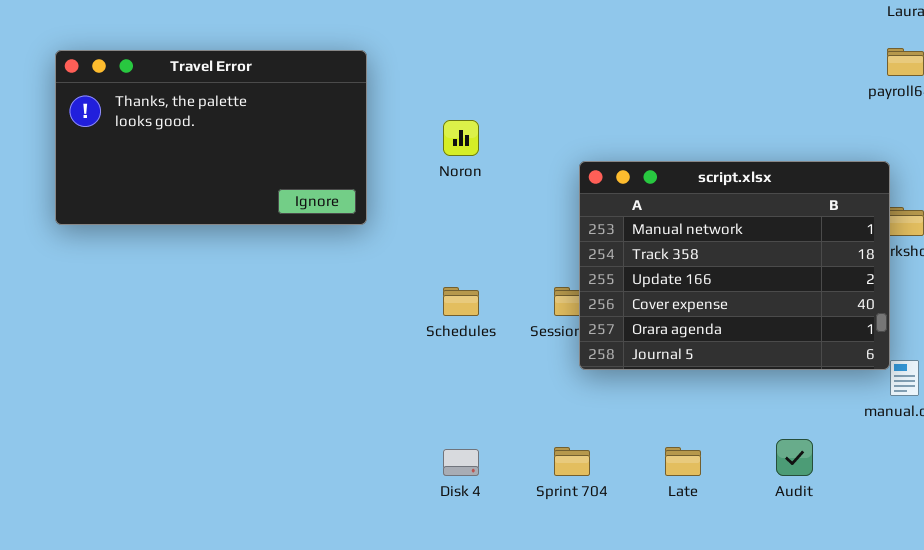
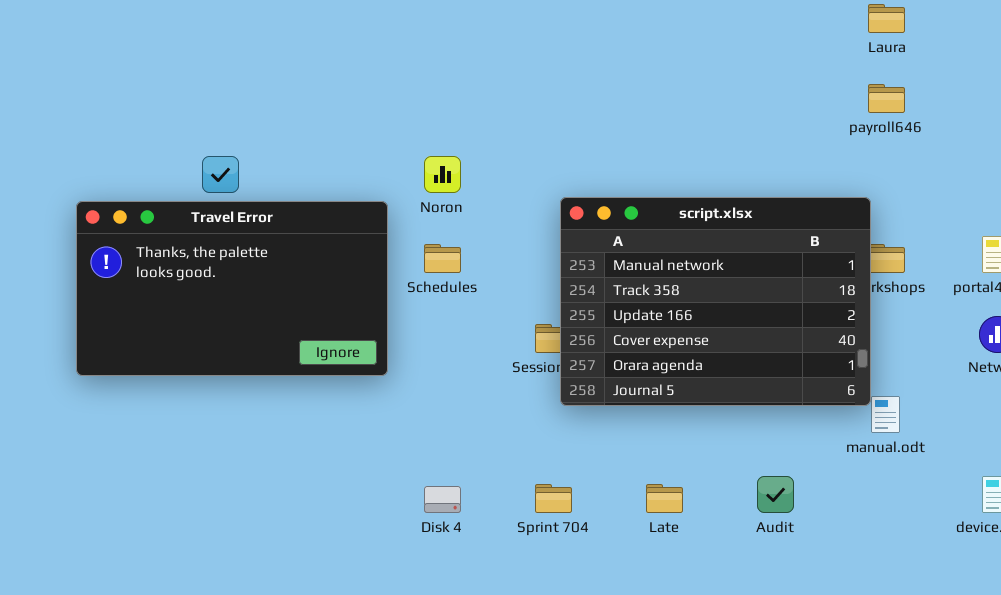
Travel Error: [55,50,367,225] -> [76,201,388,376], moved
Schedules: [443,287,479,316] -> [424,244,461,273], moved

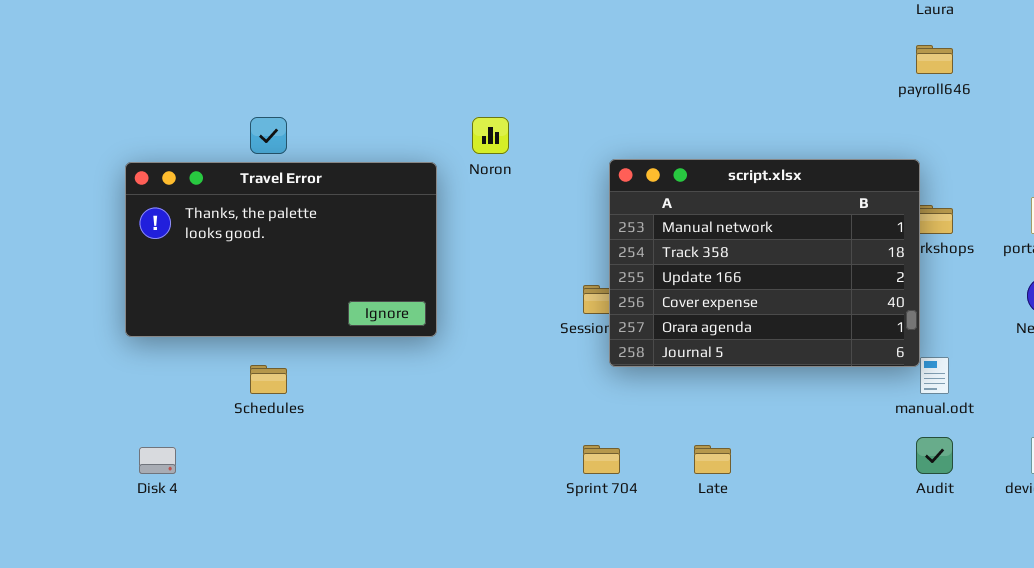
Schedules: [424,244,461,273] -> [250,365,287,394], moved
Audit: [757,476,794,513] -> [916,437,953,474], moved
Disk 4: [424,486,461,513] -> [139,447,176,474], moved

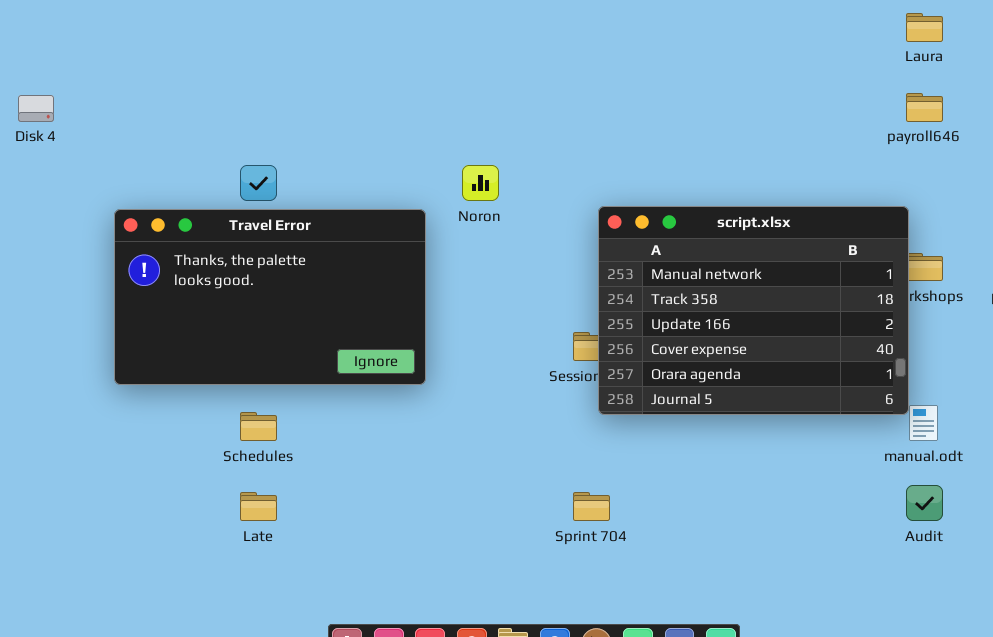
Late: [694,445,731,474] -> [240,492,277,521], moved
Disk 4: [139,447,176,474] -> [18,95,54,122], moved

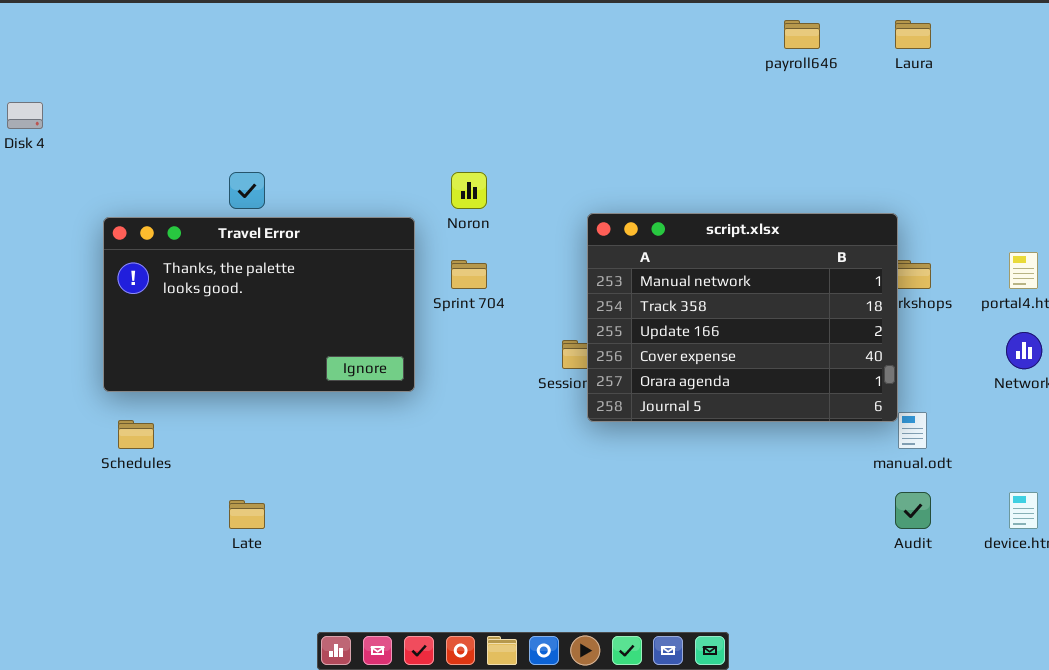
payroll646: [906,93,943,122] -> [784,20,820,49], moved
Schedules: [240,412,277,441] -> [118,420,154,449], moved
Sprint 704: [573,492,610,521] -> [451,260,487,289], moved

